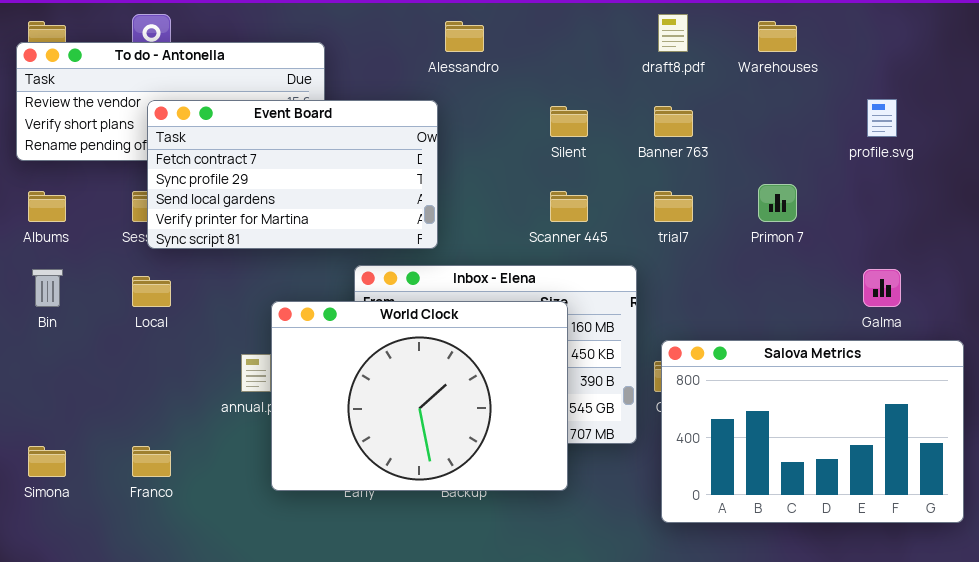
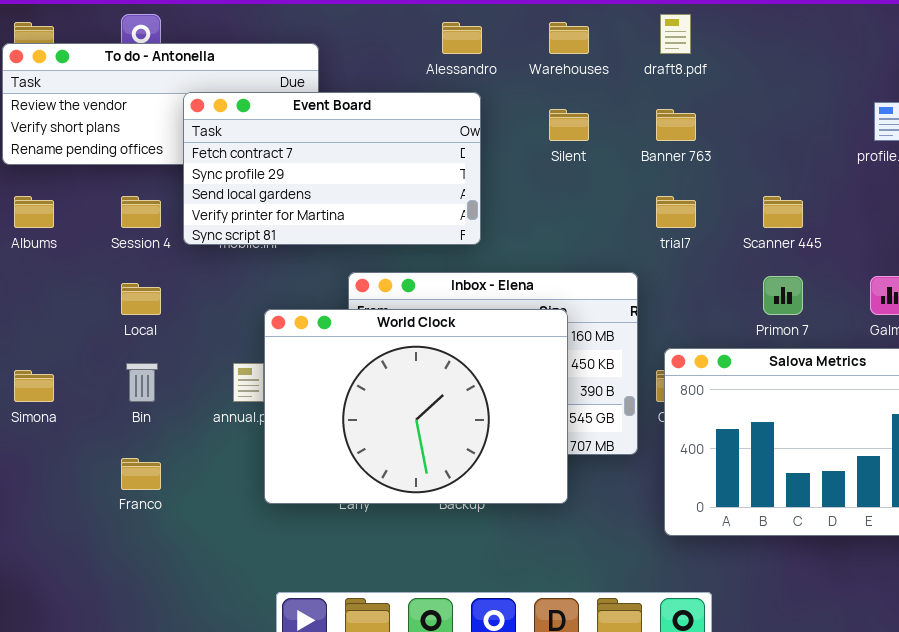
Warehouses: [758,21,797,52] -> [549,22,589,54], moved
Event Board: [147,100,438,249] -> [183,92,481,245], moved
Primon 7: [758,184,797,222] -> [763,276,803,315], moved
Scanner 445: [550,191,588,222] -> [763,196,803,228], moved
Bin: [32,269,63,307] -> [126,363,158,402], moved
Simona: [28,446,66,477] -> [14,370,54,402], moved

